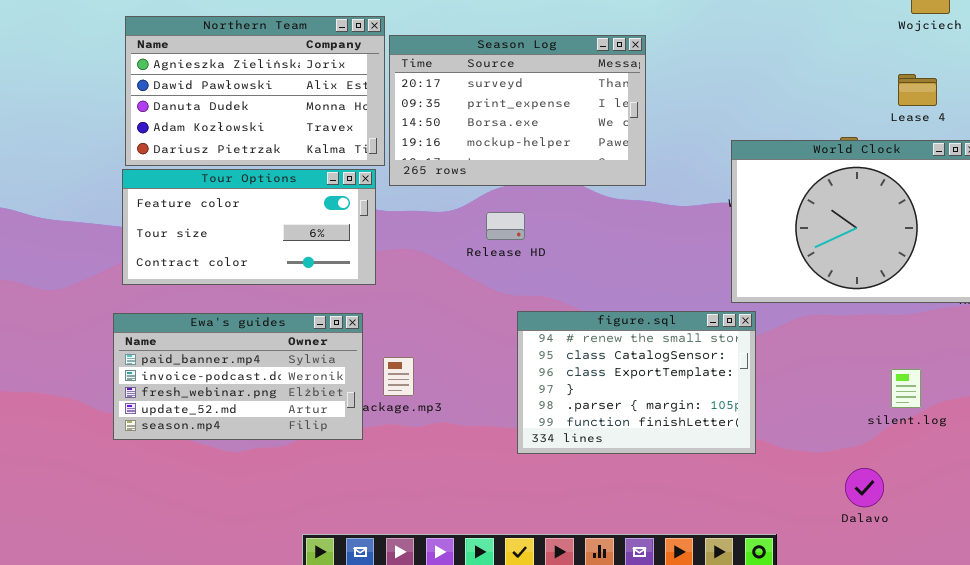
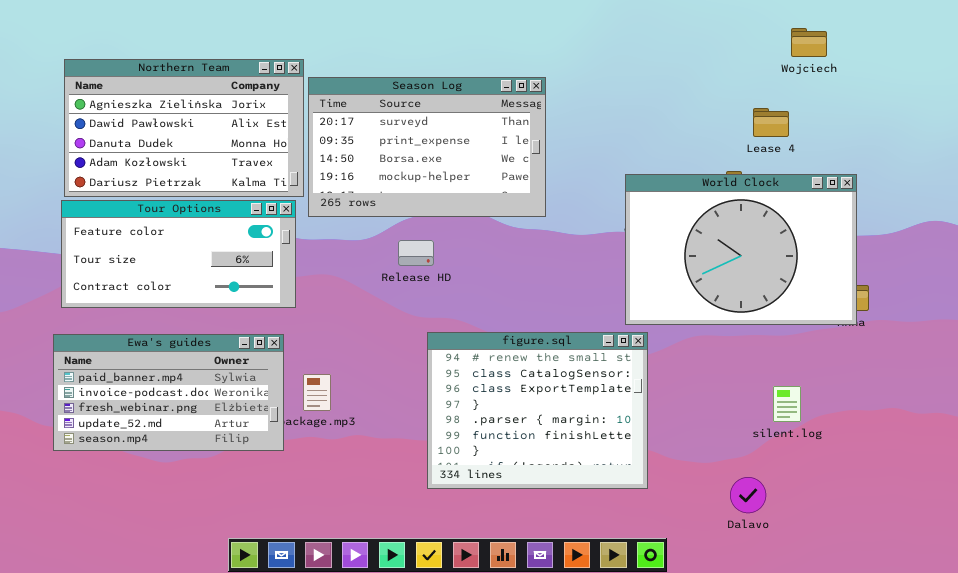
Lease 4: [898,74,937,106] -> [753,108,789,137], moved
figure.sql: [517,311,756,454] -> [427,332,648,489], resized

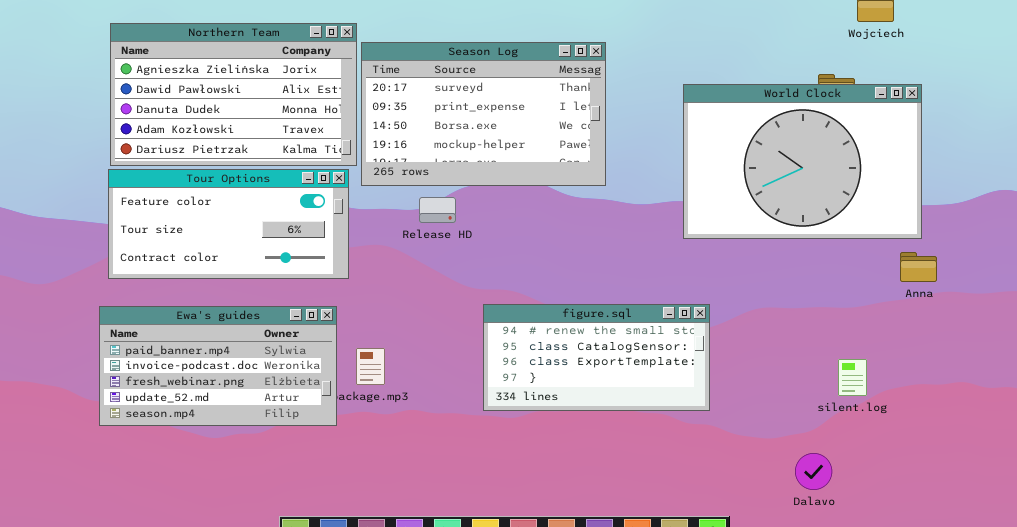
World Clock: [625,174,857,325] -> [683,84,922,239], moved
Release HD: [398,240,434,266] -> [419,197,456,223], moved
figure.sql: [427,332,648,489] -> [483,304,710,411], resized

